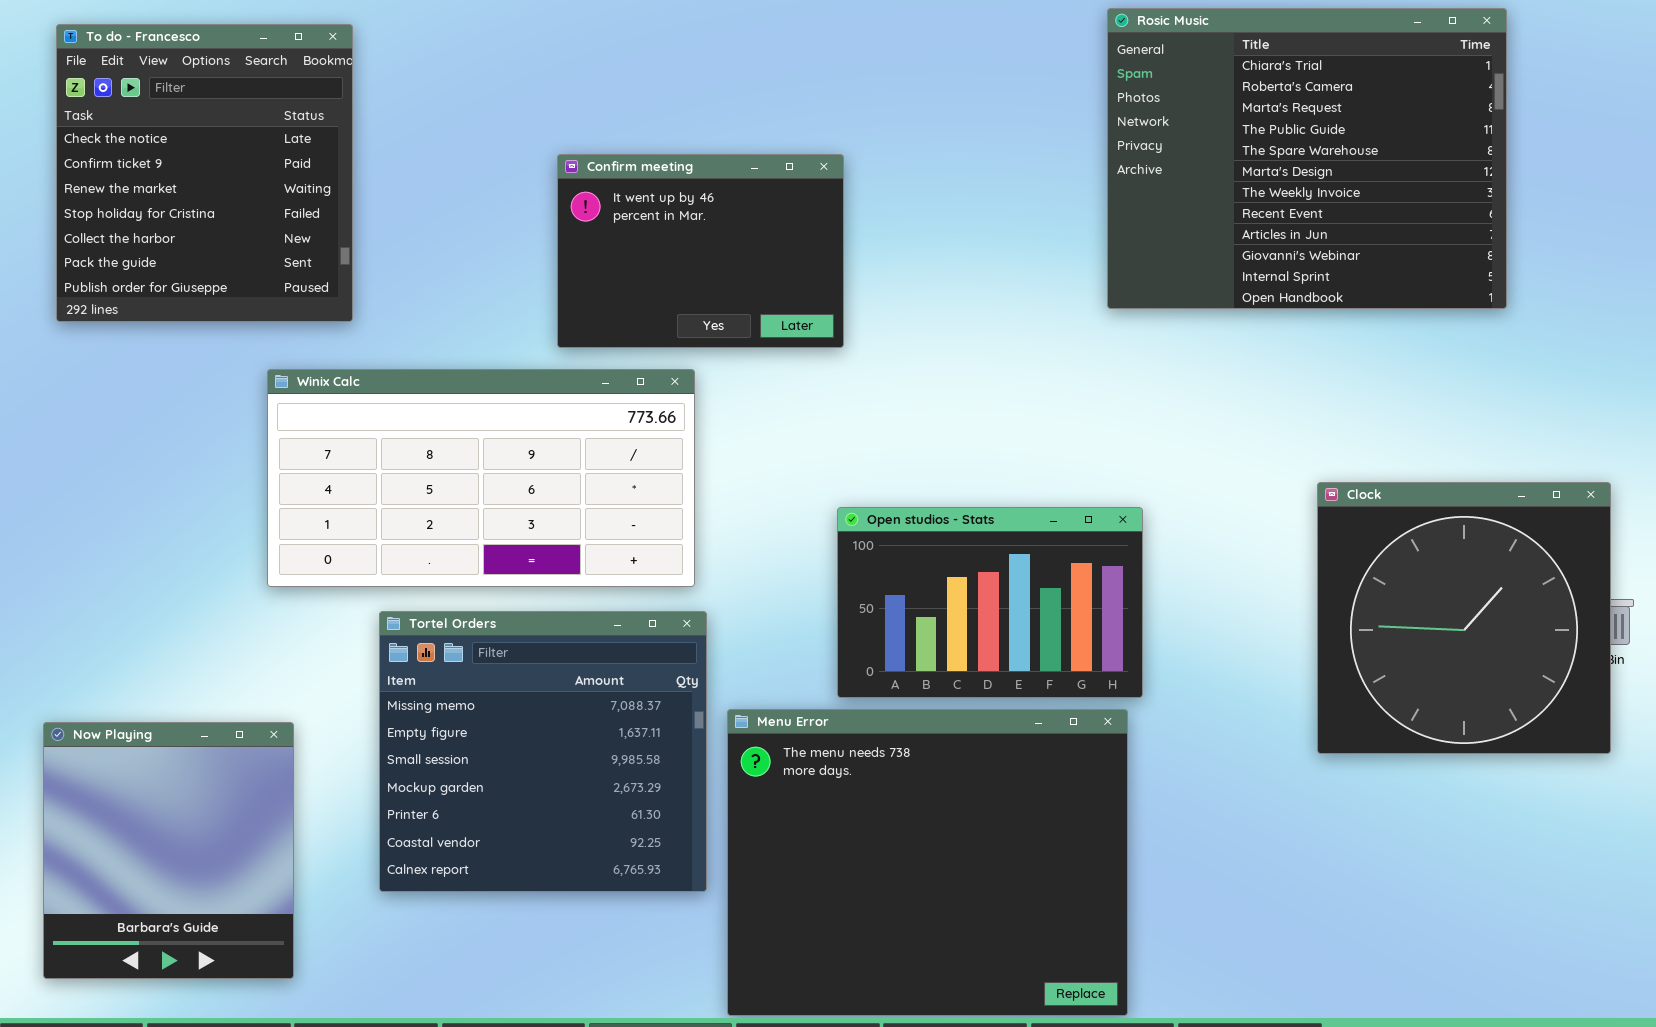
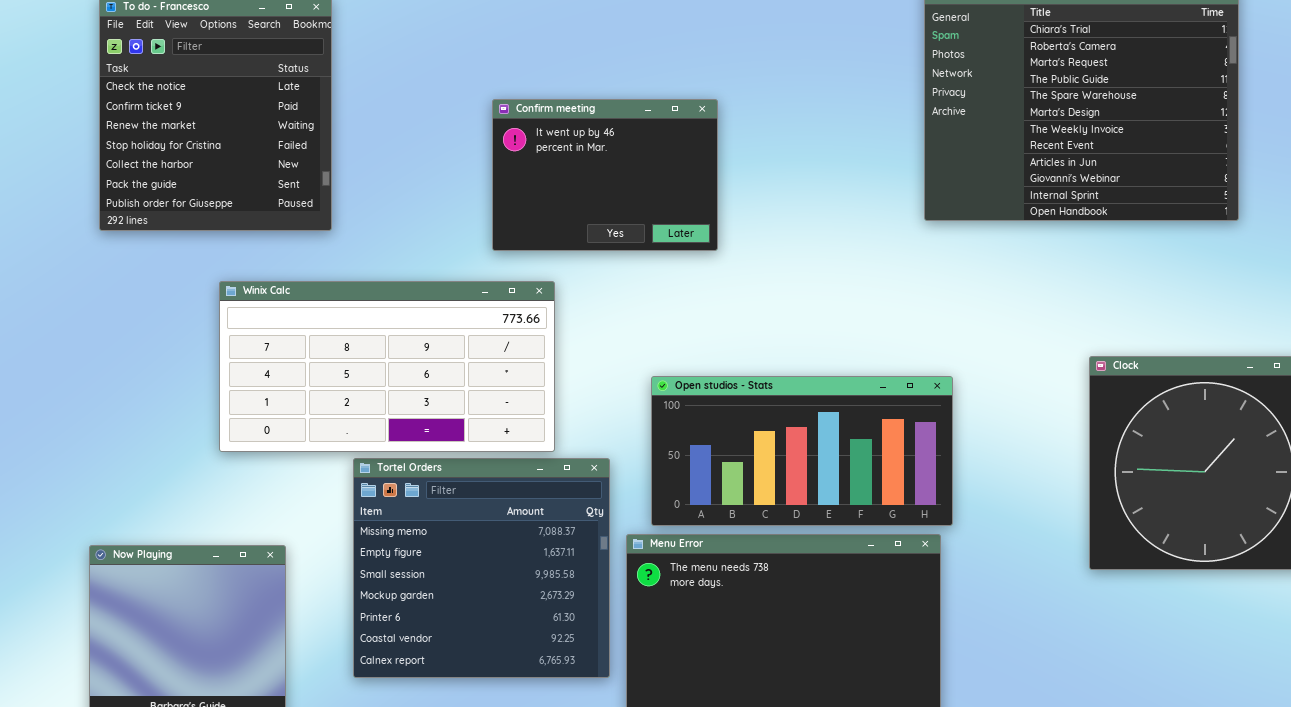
Winix Calc: [267,369,695,587] -> [219,281,555,452], moved
Open studios - Stats: [837,507,1143,698] -> [651,376,953,526], resized

